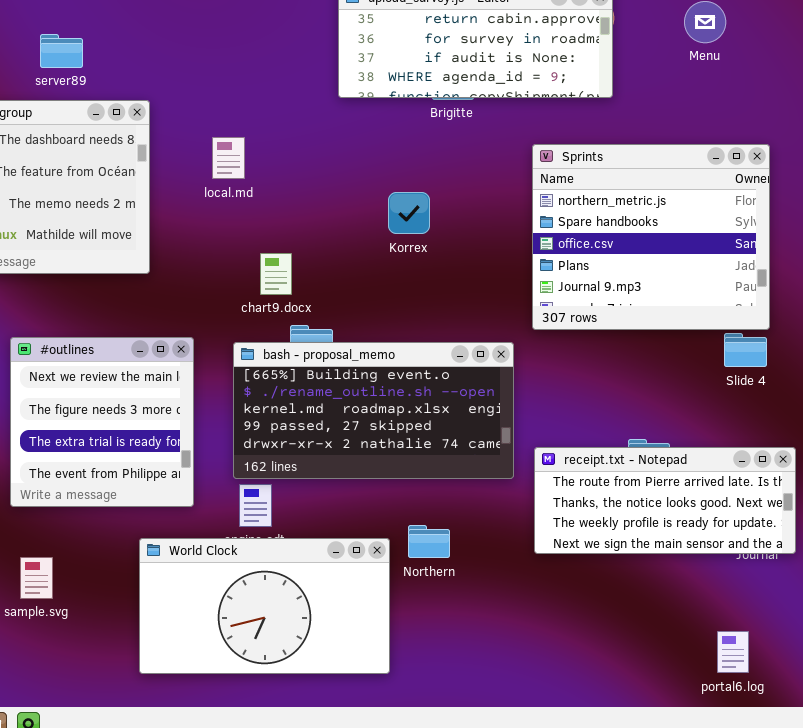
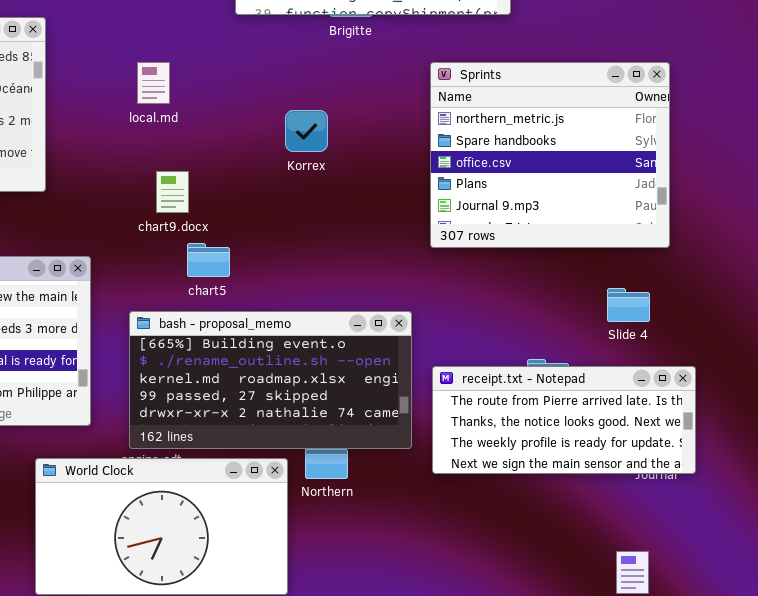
local.md: [212,137,245,179] -> [137,62,170,104], moved
Slide 4: [724,333,767,367] -> [607,288,650,322], moved
bash - proposal_memo: [233,342,514,479] -> [129,311,412,449], moved

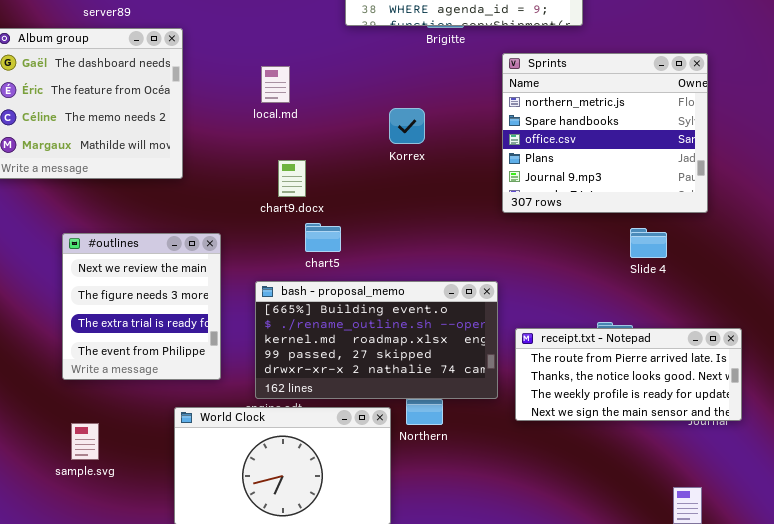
Sprints: [430,62,670,248] -> [502,53,708,213], moved
Slide 4: [607,288,650,322] -> [630,228,667,258], moved

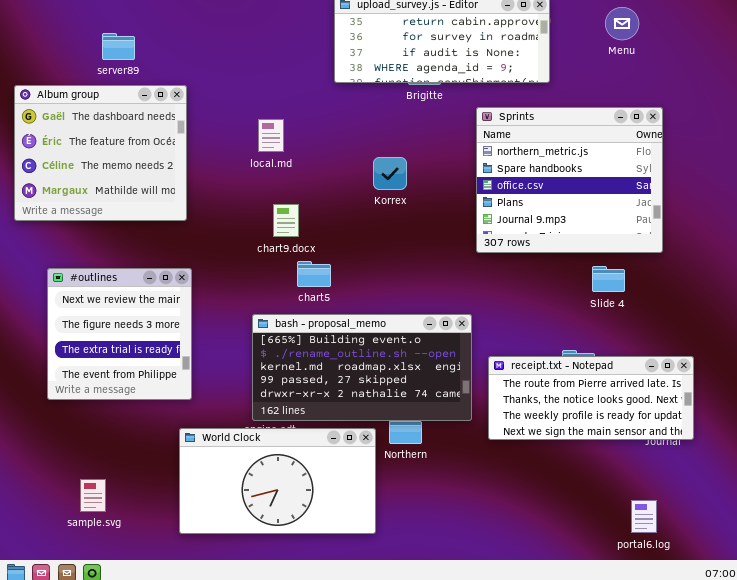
#outlines: [62,233,221,380] -> [47,268,192,400], moved
sample.svg: [71,423,99,460] -> [80,479,106,512], moved

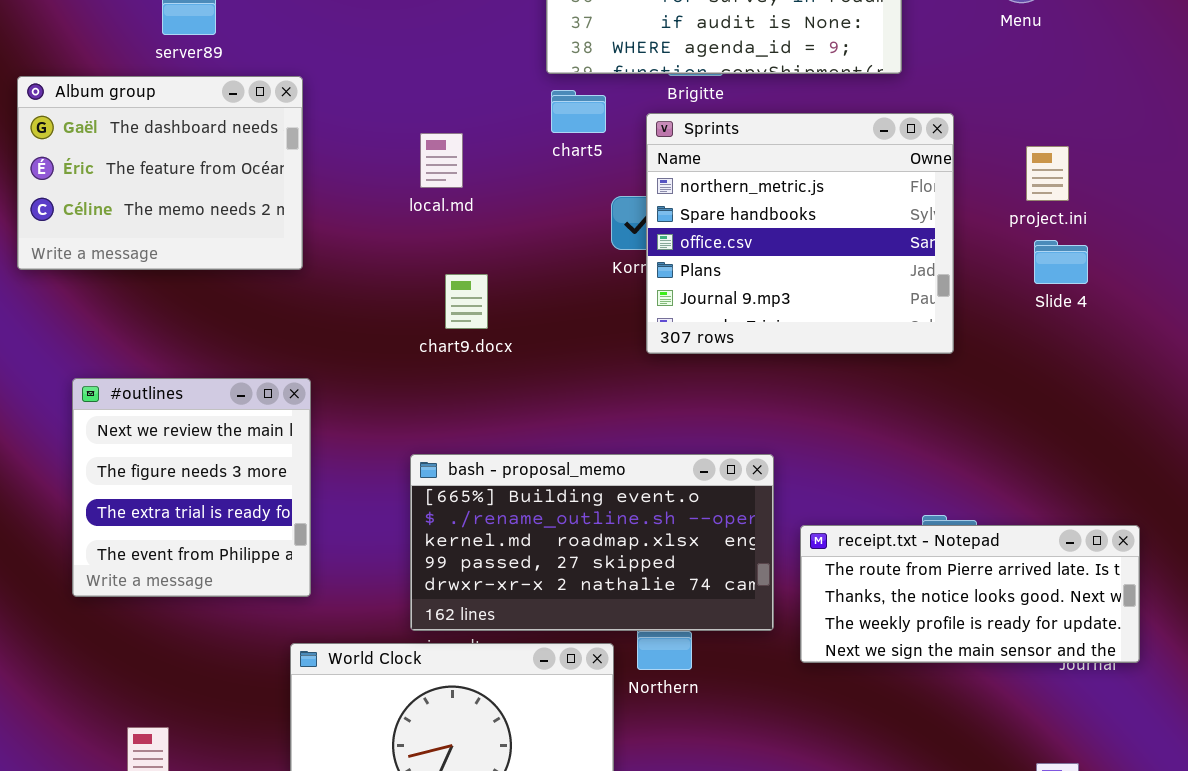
Album group: [14,85,187,221] -> [17,76,303,270], resized
Sprints: [476,107,663,253] -> [646,113,954,354], moved
chart5: [297,261,331,287] -> [551,90,606,133], moved
Slide 4: [592,266,625,292] -> [1034,240,1088,284], moved

